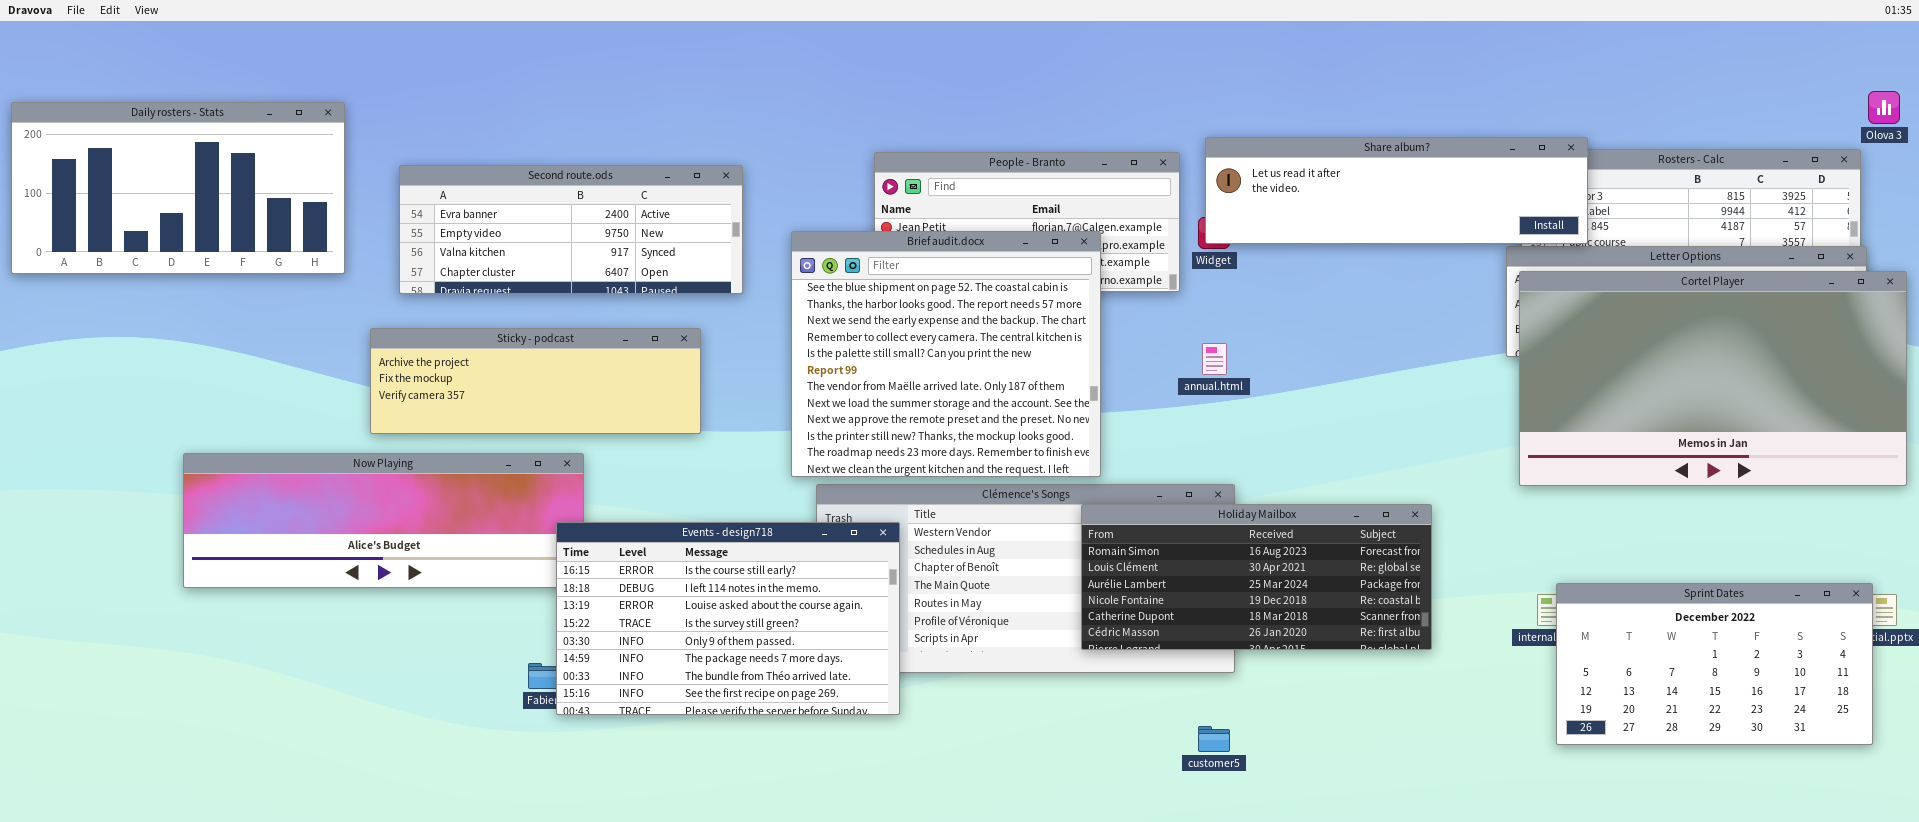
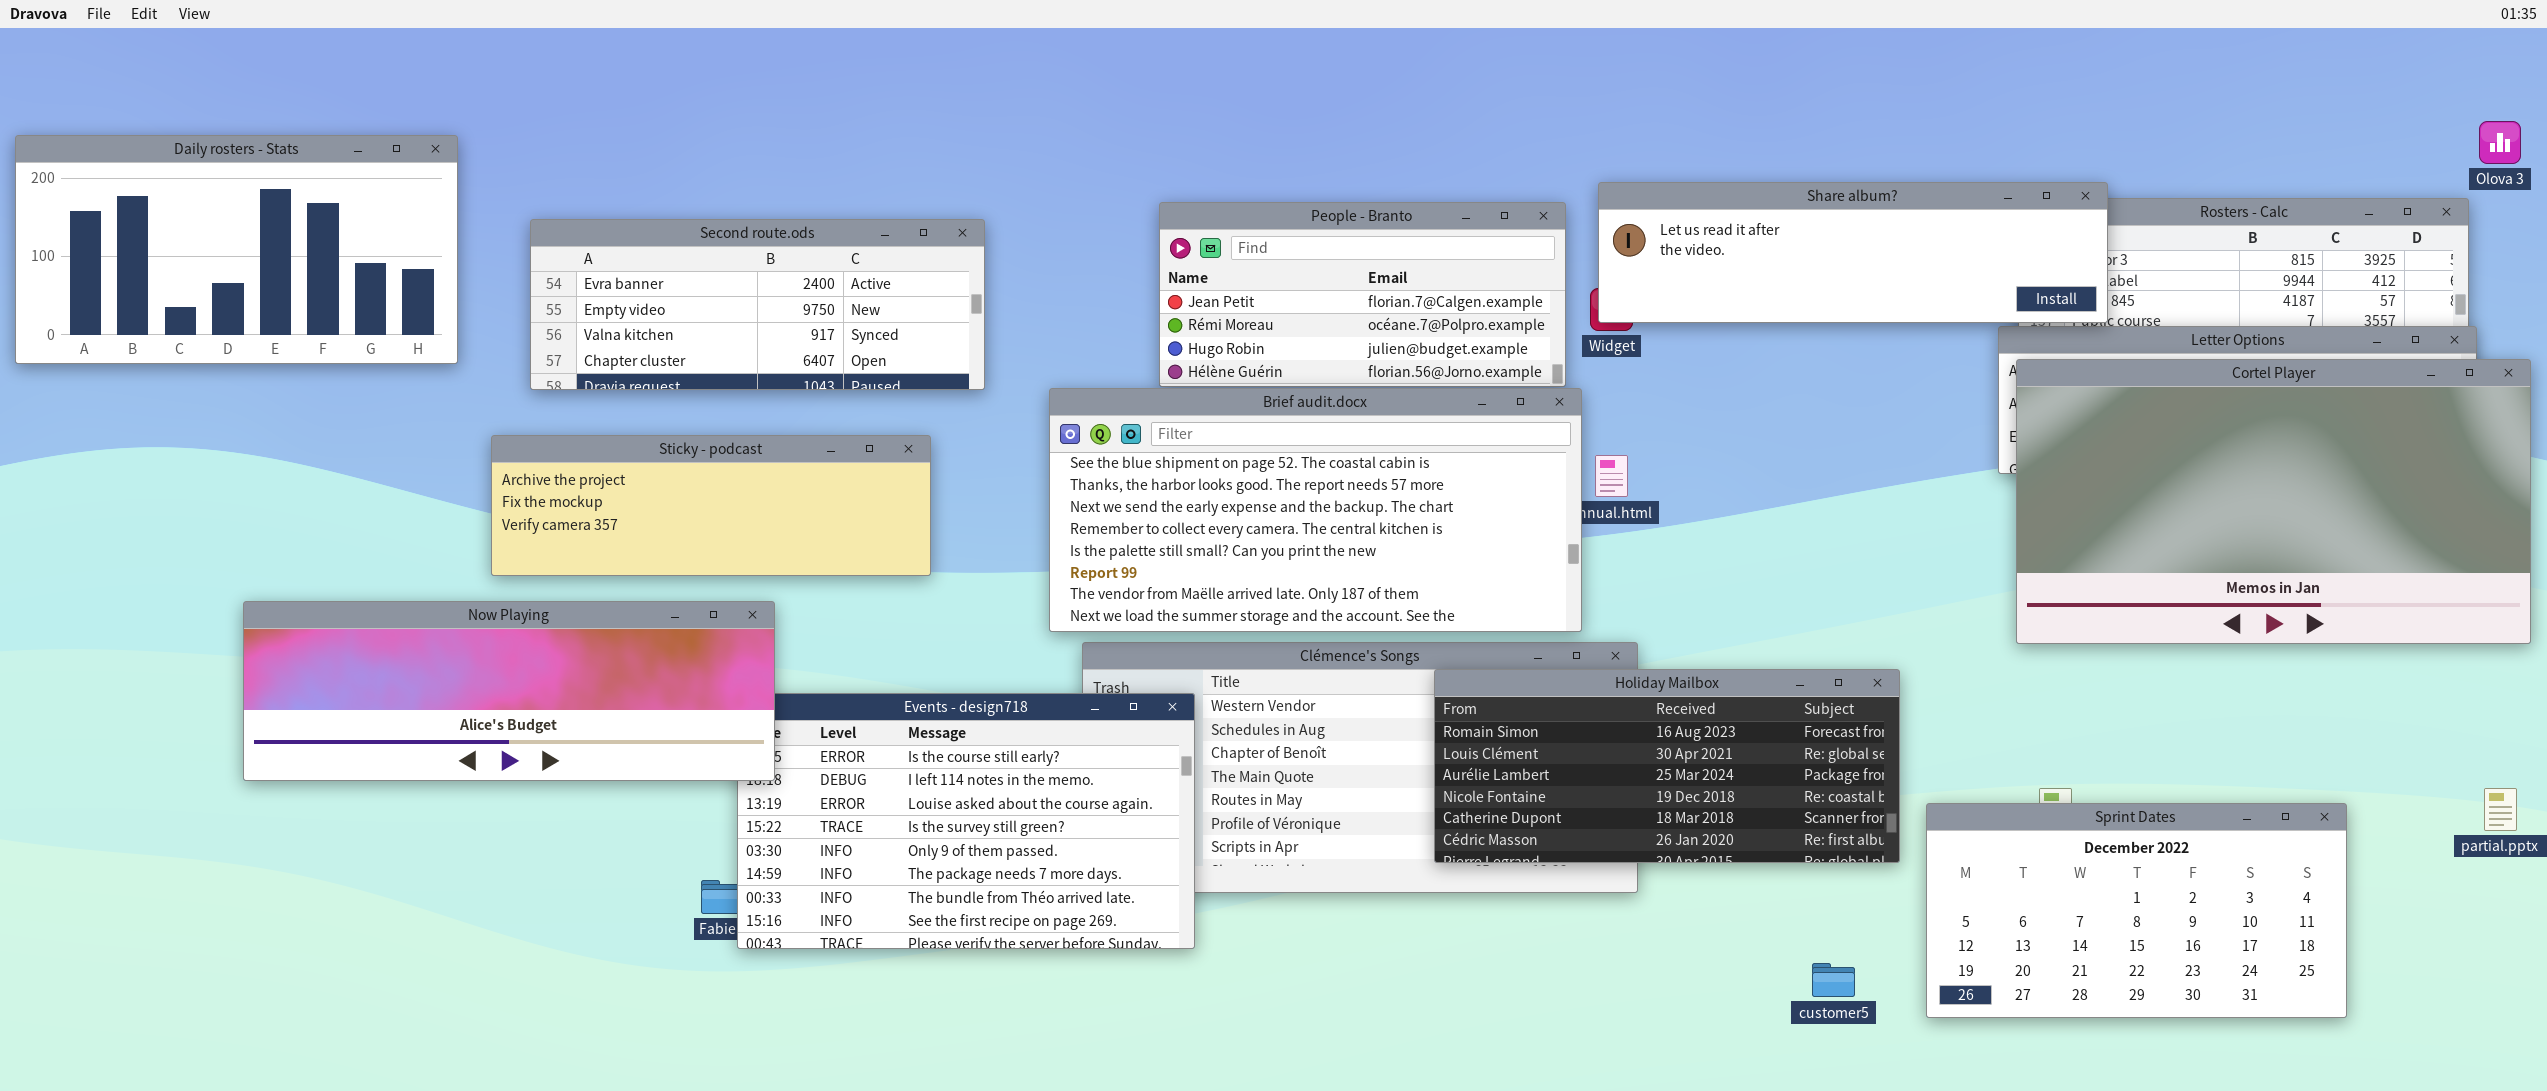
Brief audit.docx: [791,231,1101,477] -> [1049,388,1582,632], resized
Now Playing: [183,453,584,588] -> [243,601,775,781], raised
Sprint Dates: [1556,583,1873,745] -> [1926,803,2347,1018], moved
customer5: [1198,726,1230,752] -> [1812,963,1855,997], moved

